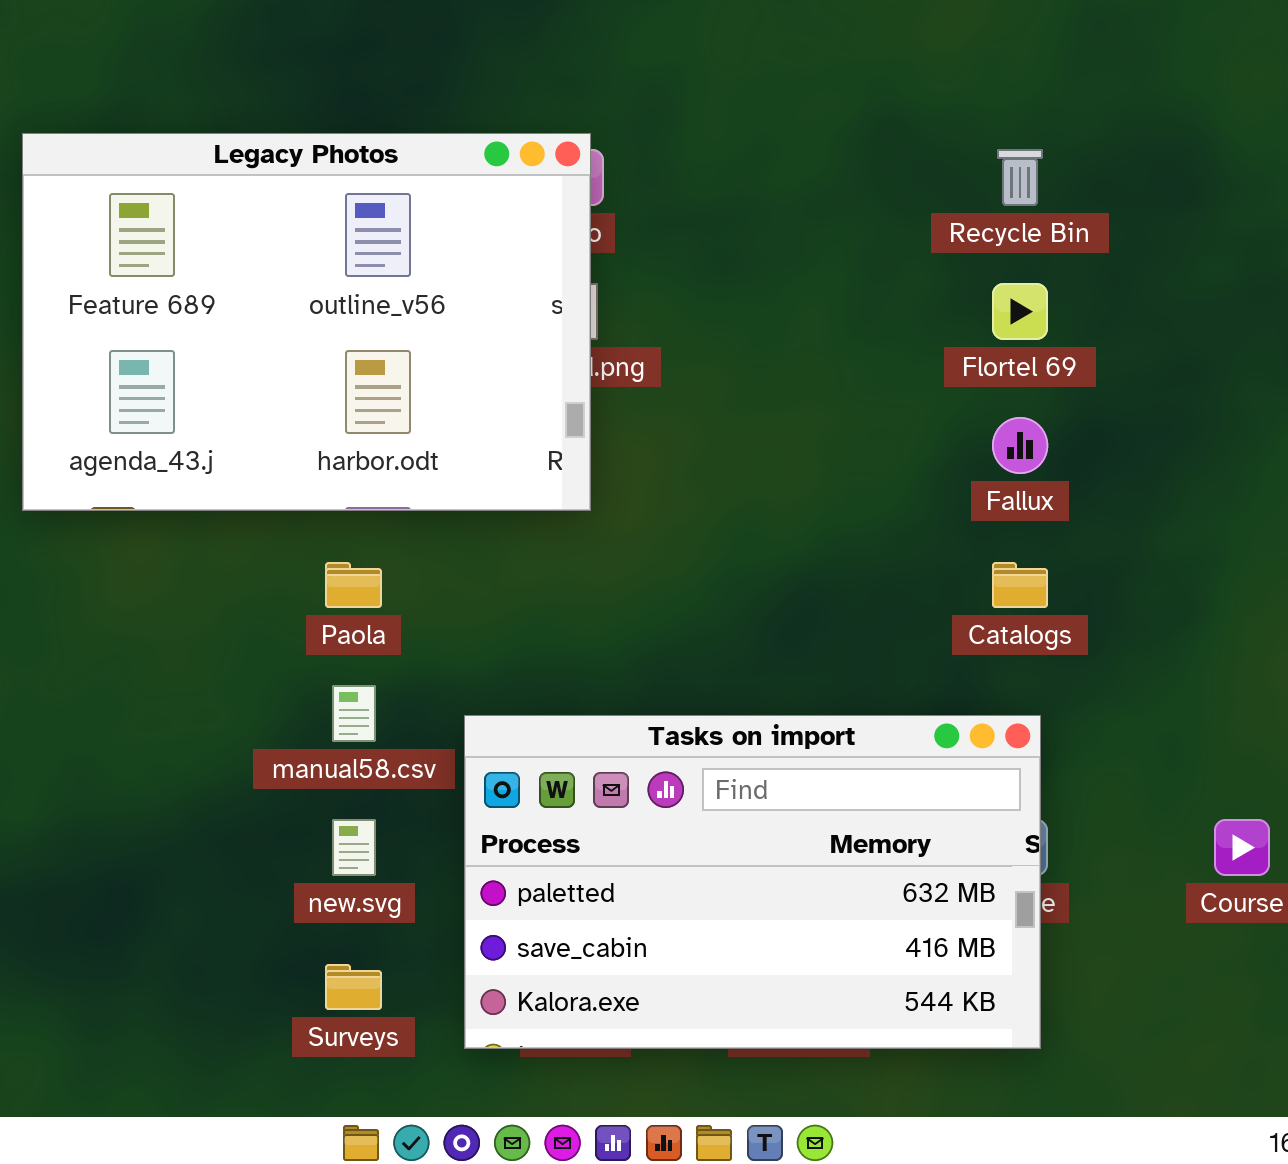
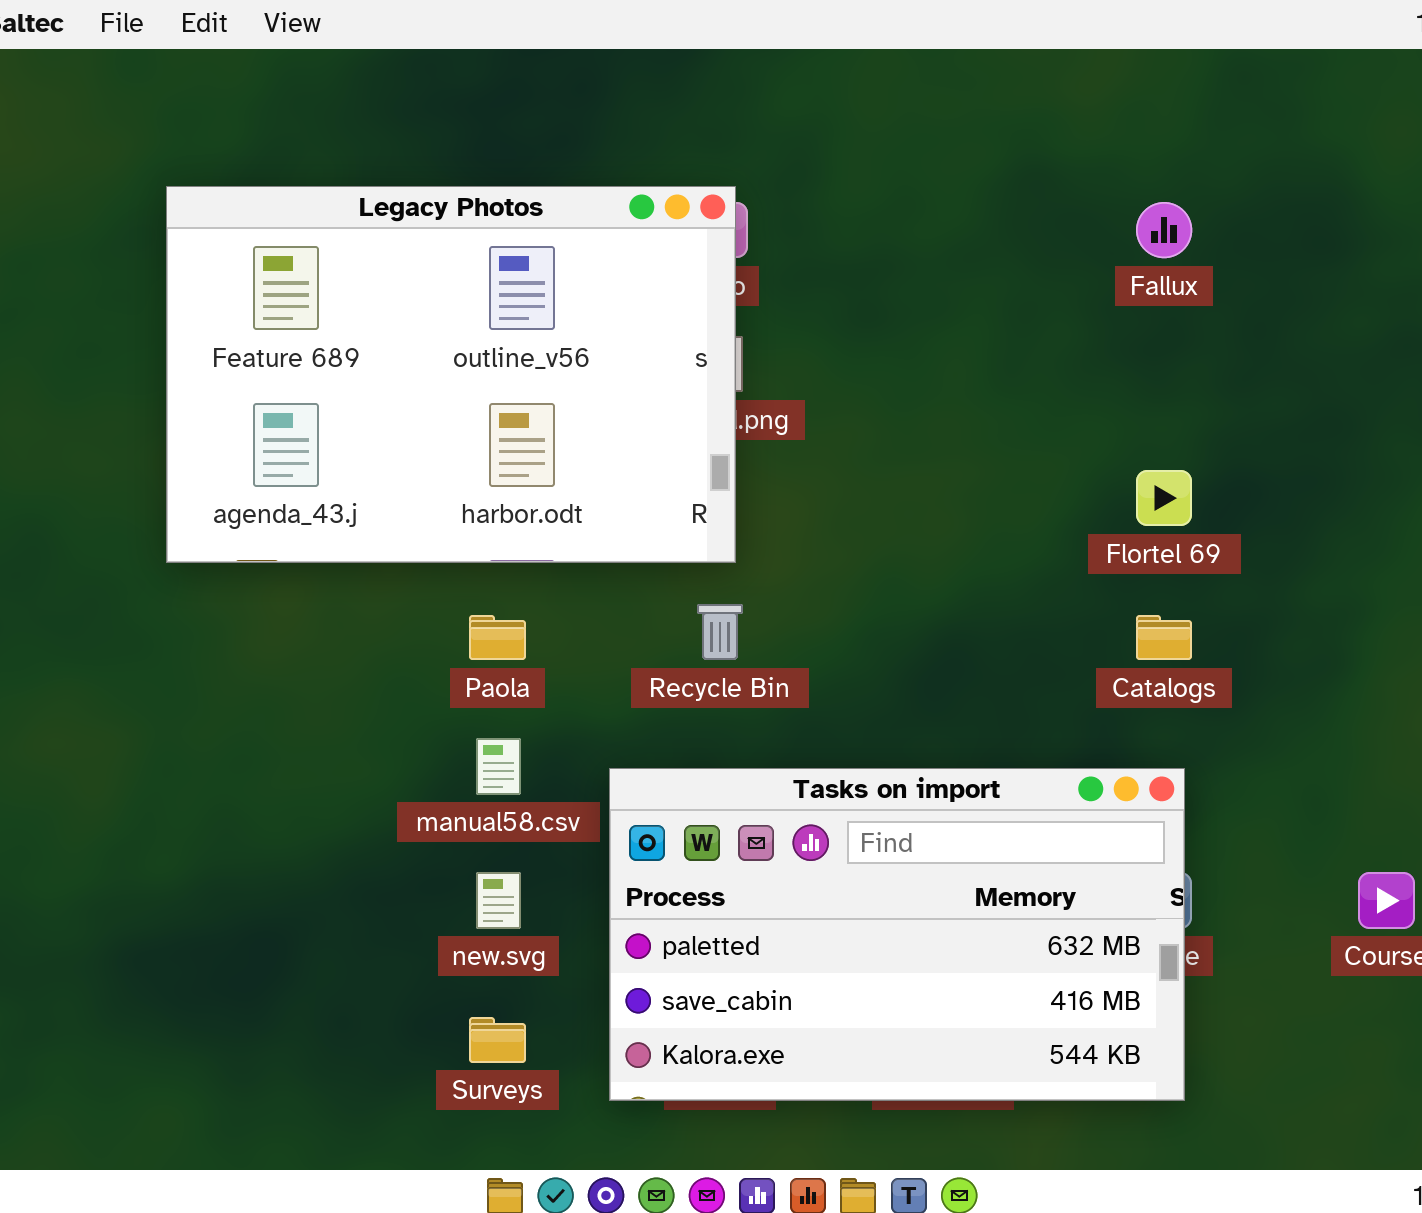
Recycle Bin: [997,149,1043,206] -> [697,604,743,660], moved
Flortel 69: [992,283,1048,340] -> [1136,470,1192,526], moved
Fallux: [992,417,1048,474] -> [1136,202,1192,258], moved

